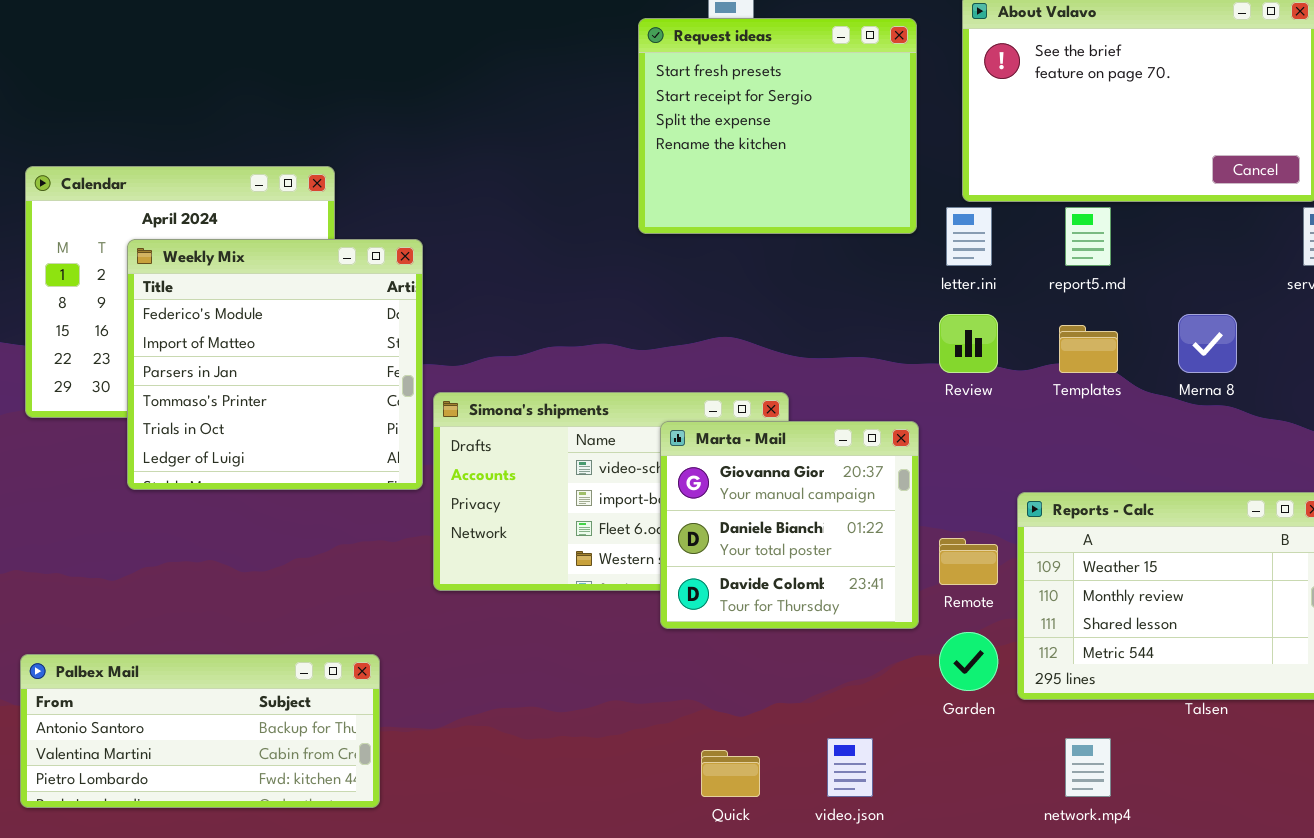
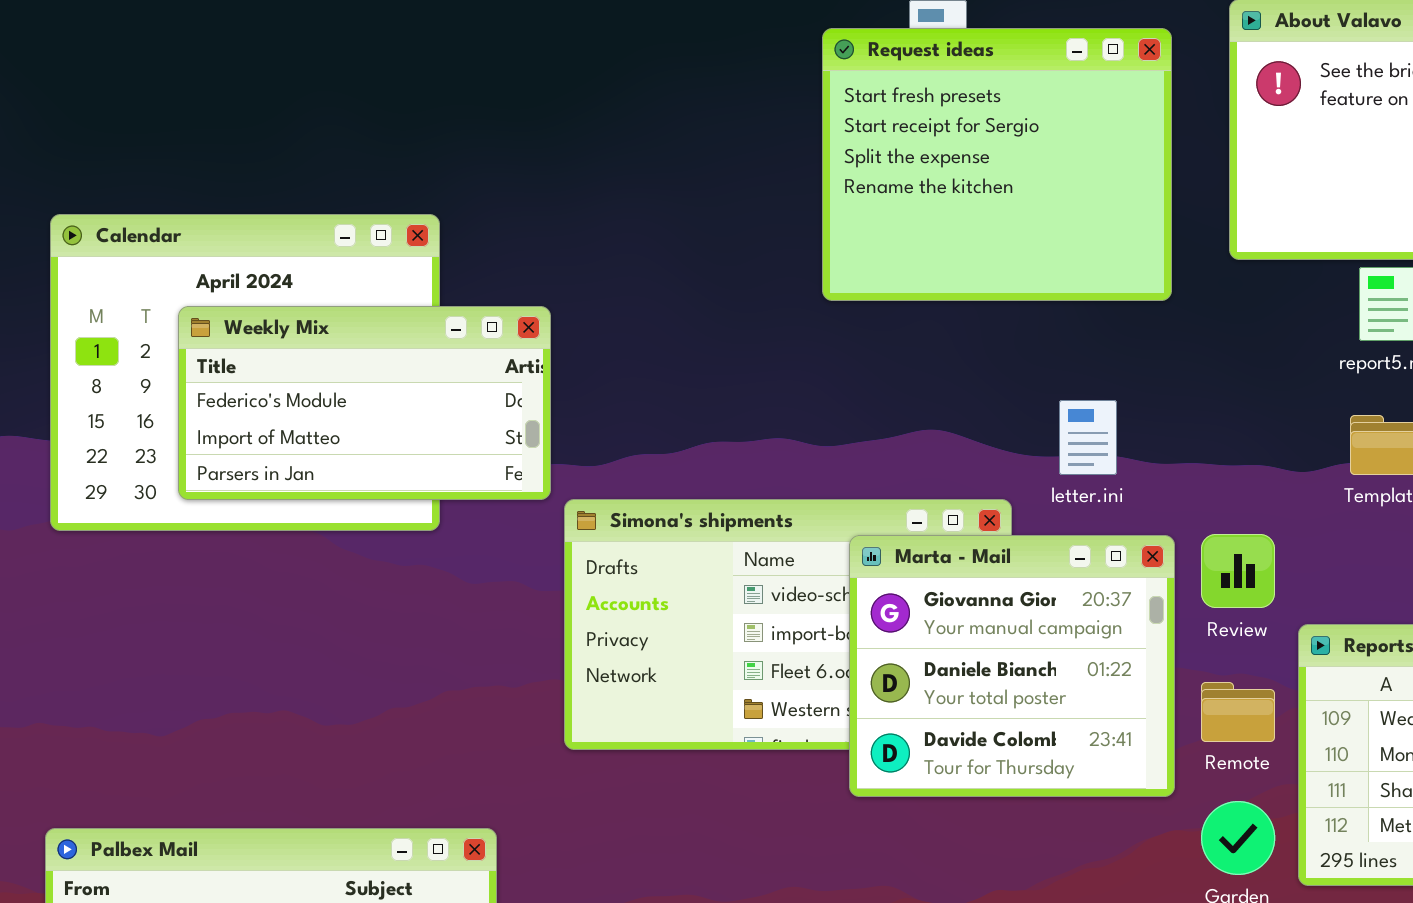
letter.ini: [946,207,992,266] -> [1059,400,1117,475], moved
Weekly Mix: [127,239,423,490] -> [178,306,551,500], resized
Review: [939,314,998,373] -> [1201,534,1275,608], moved

